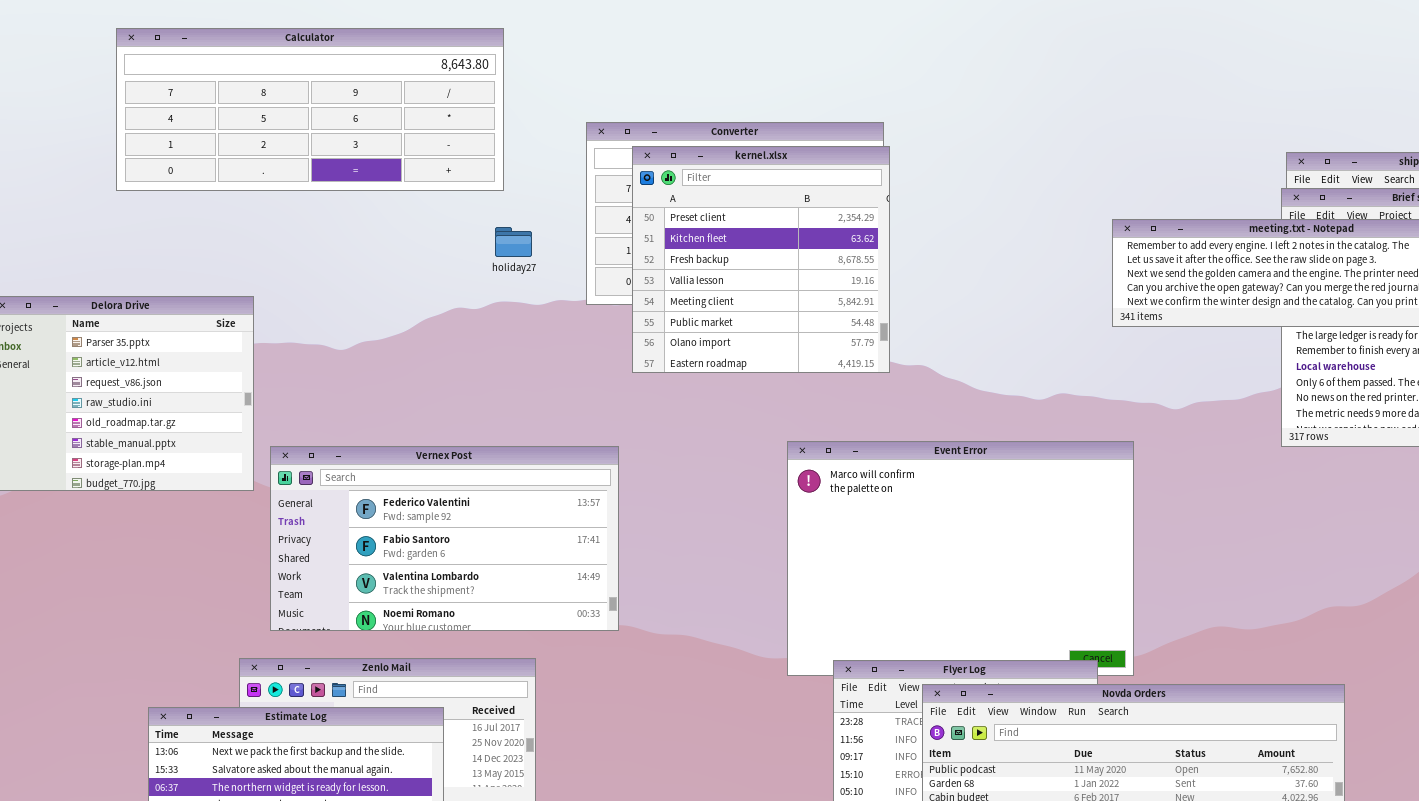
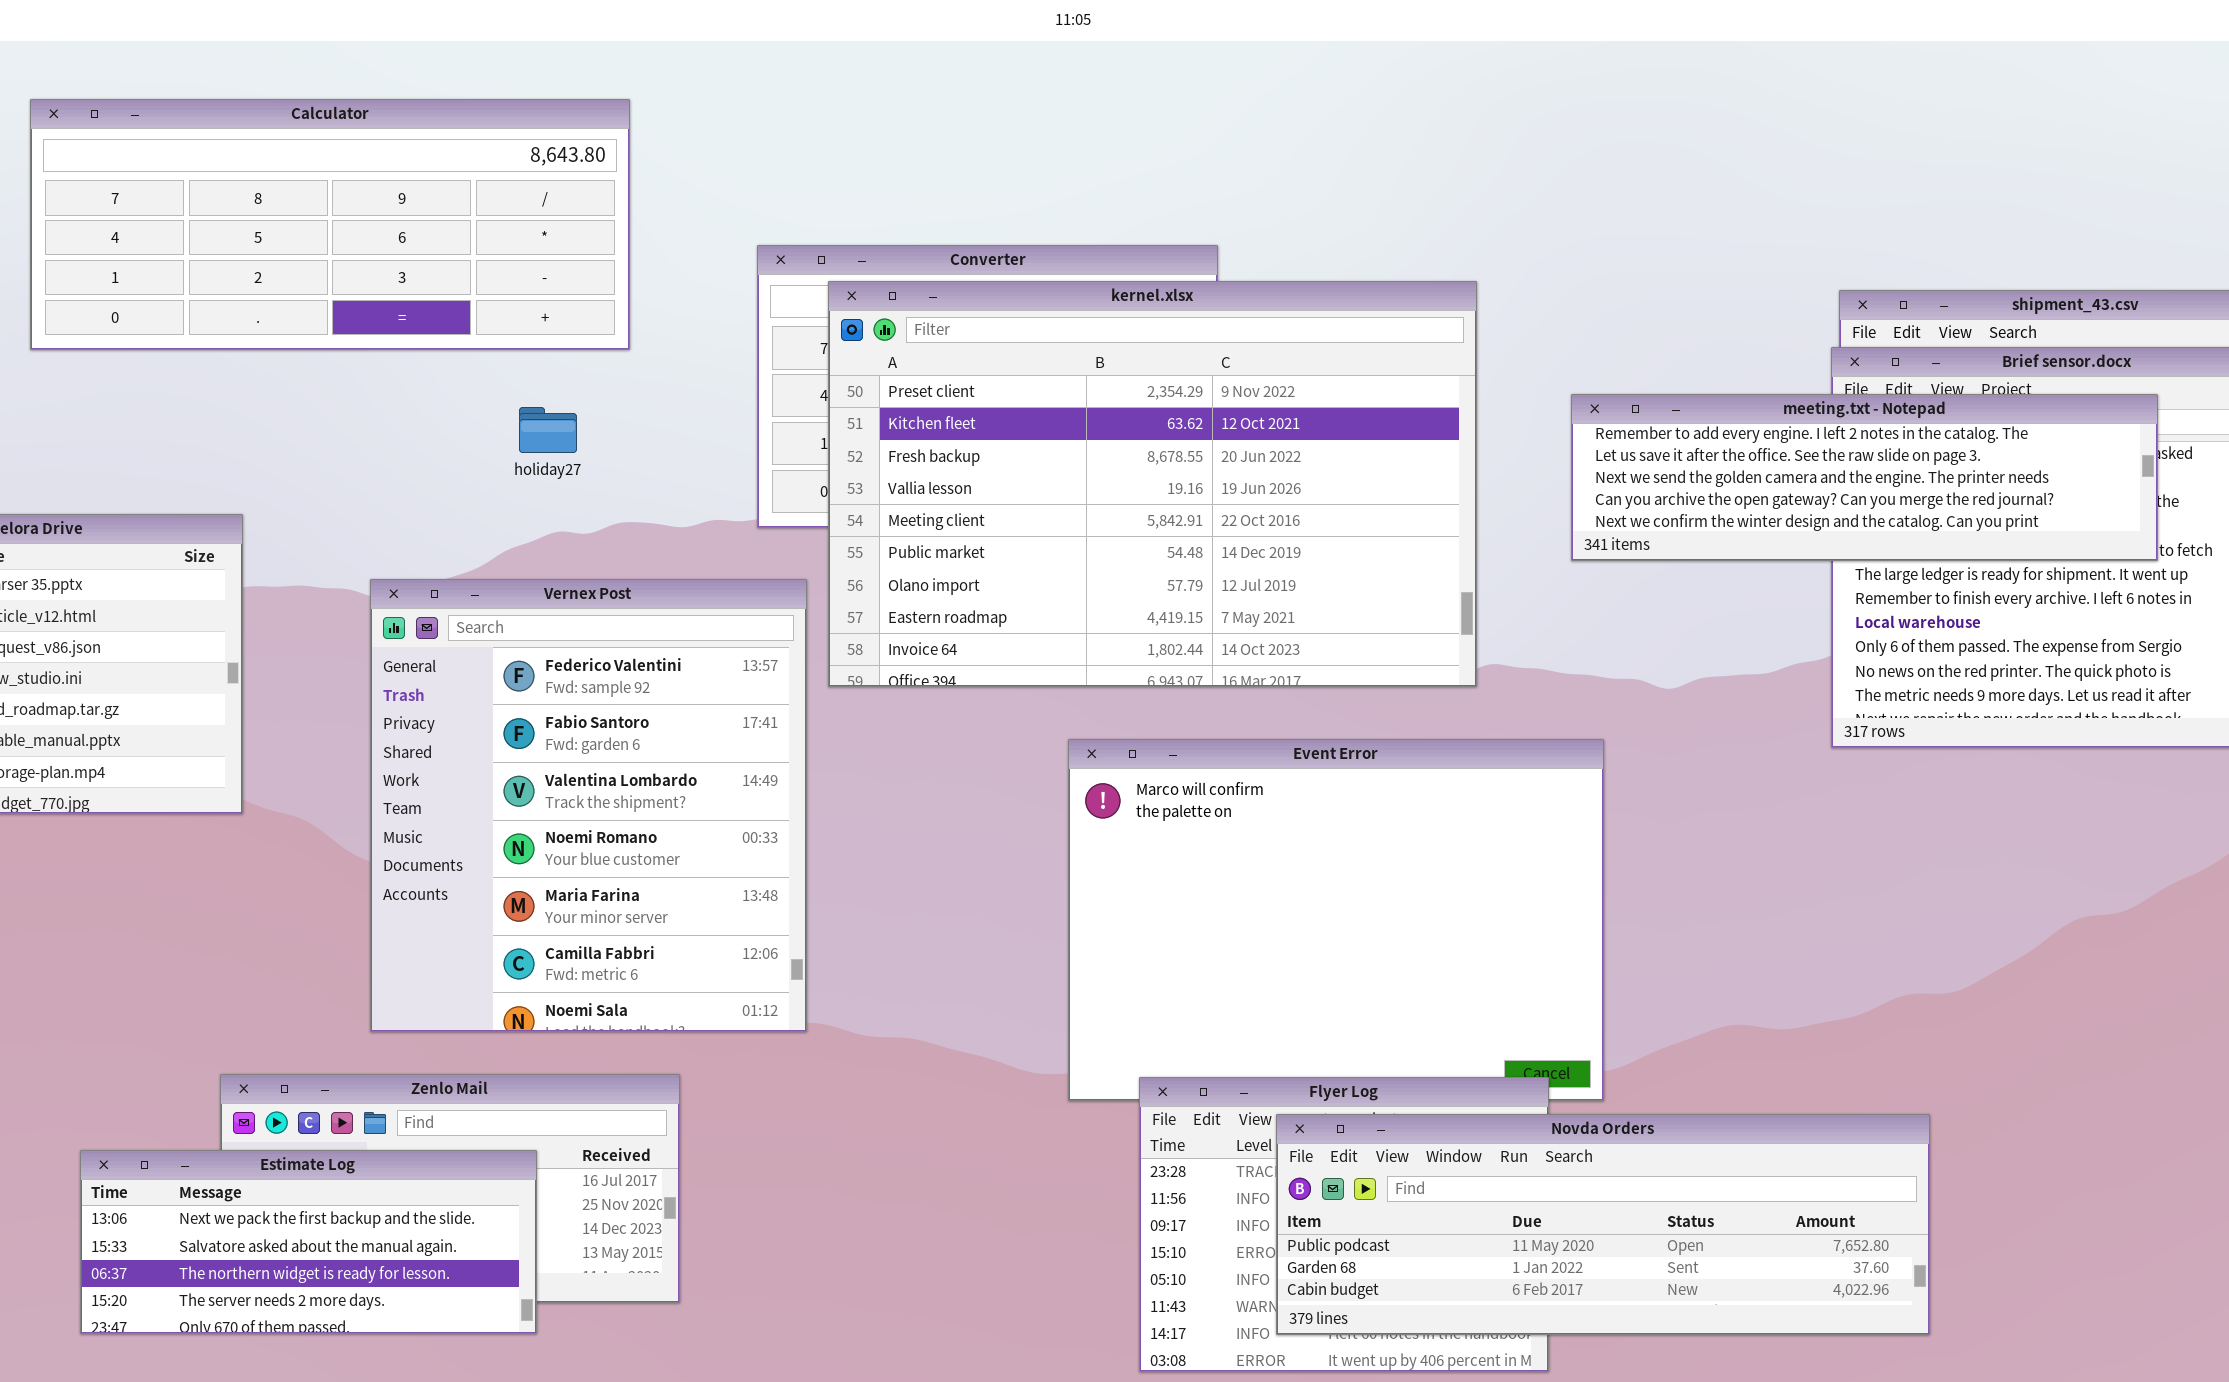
kernel.xlsx: [632,146,890,373] -> [828,281,1477,687], resized
holiday27: [495,227,532,257] -> [519,407,577,453], moved
Vernex Post: [270,446,619,631] -> [370,579,807,1032], resized

